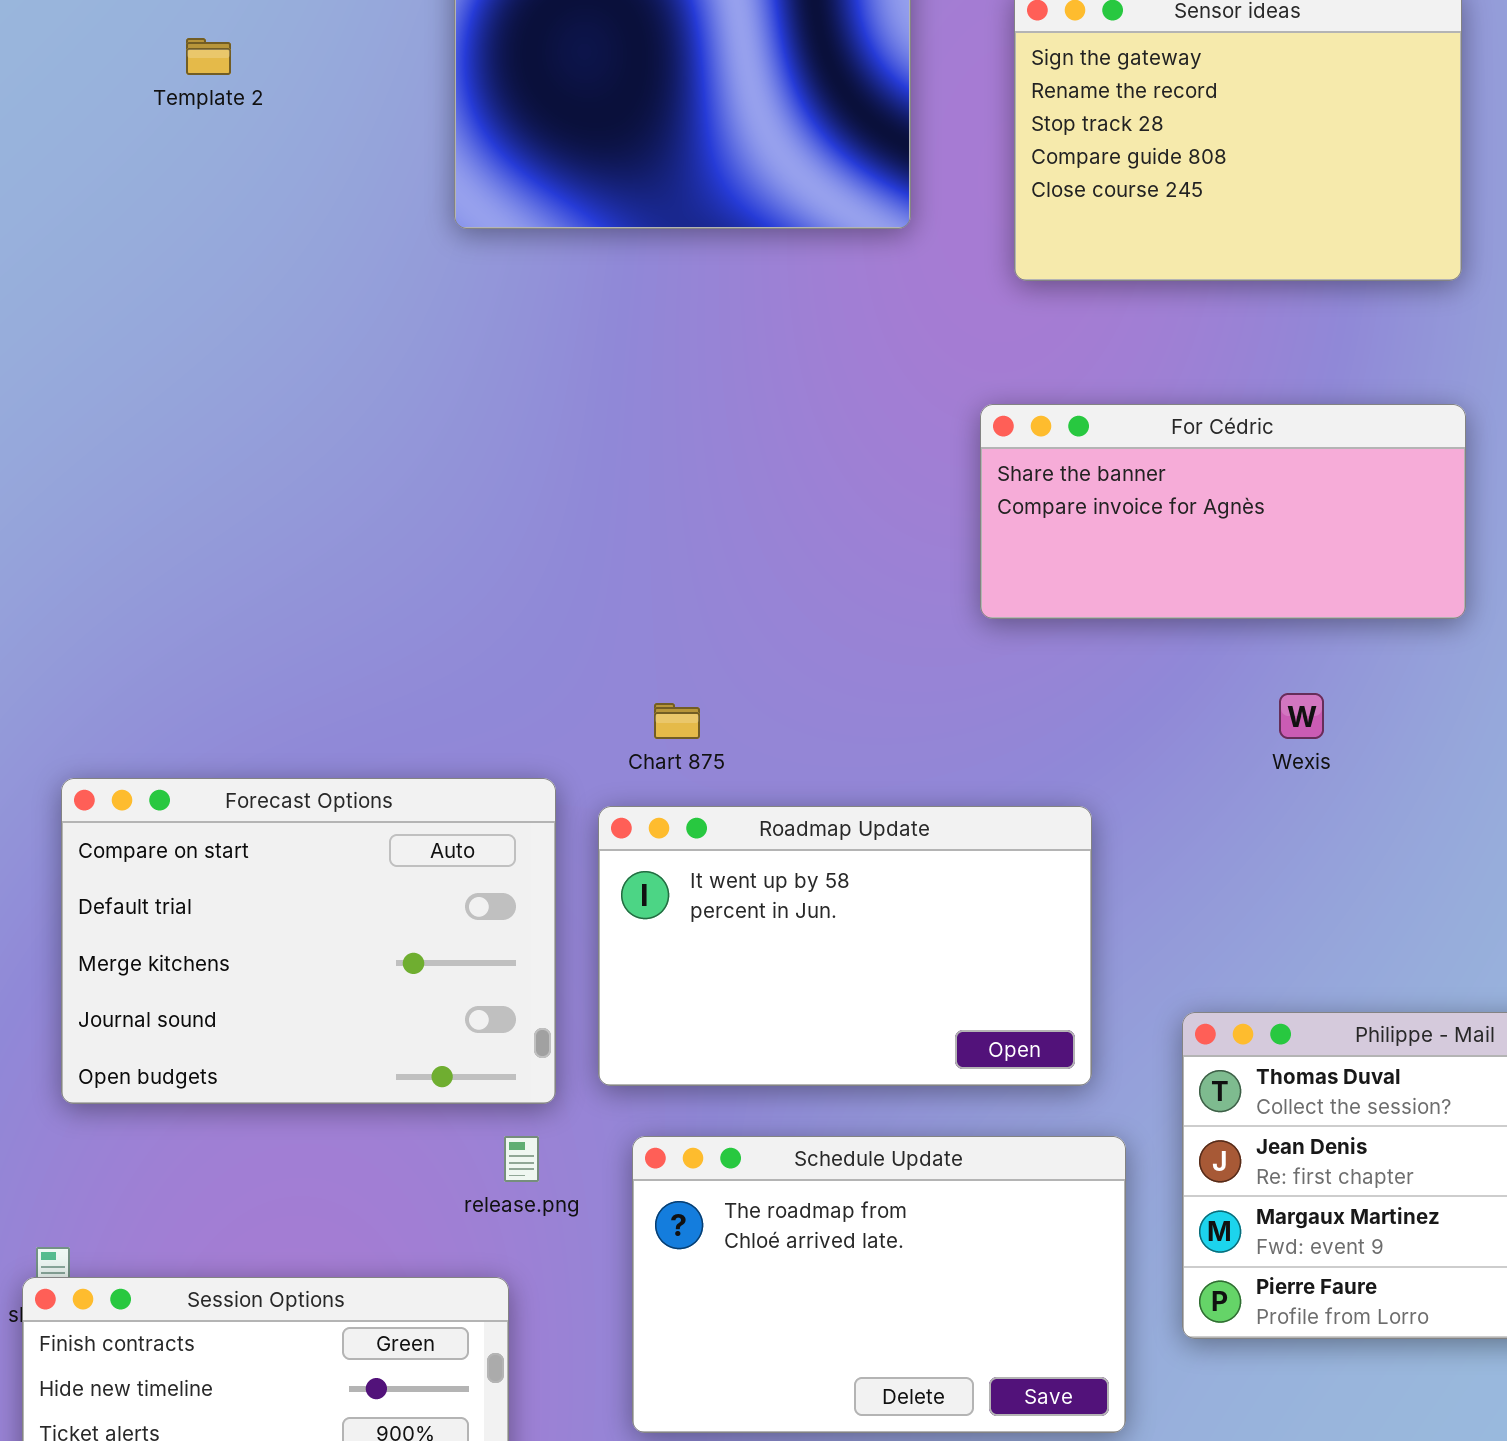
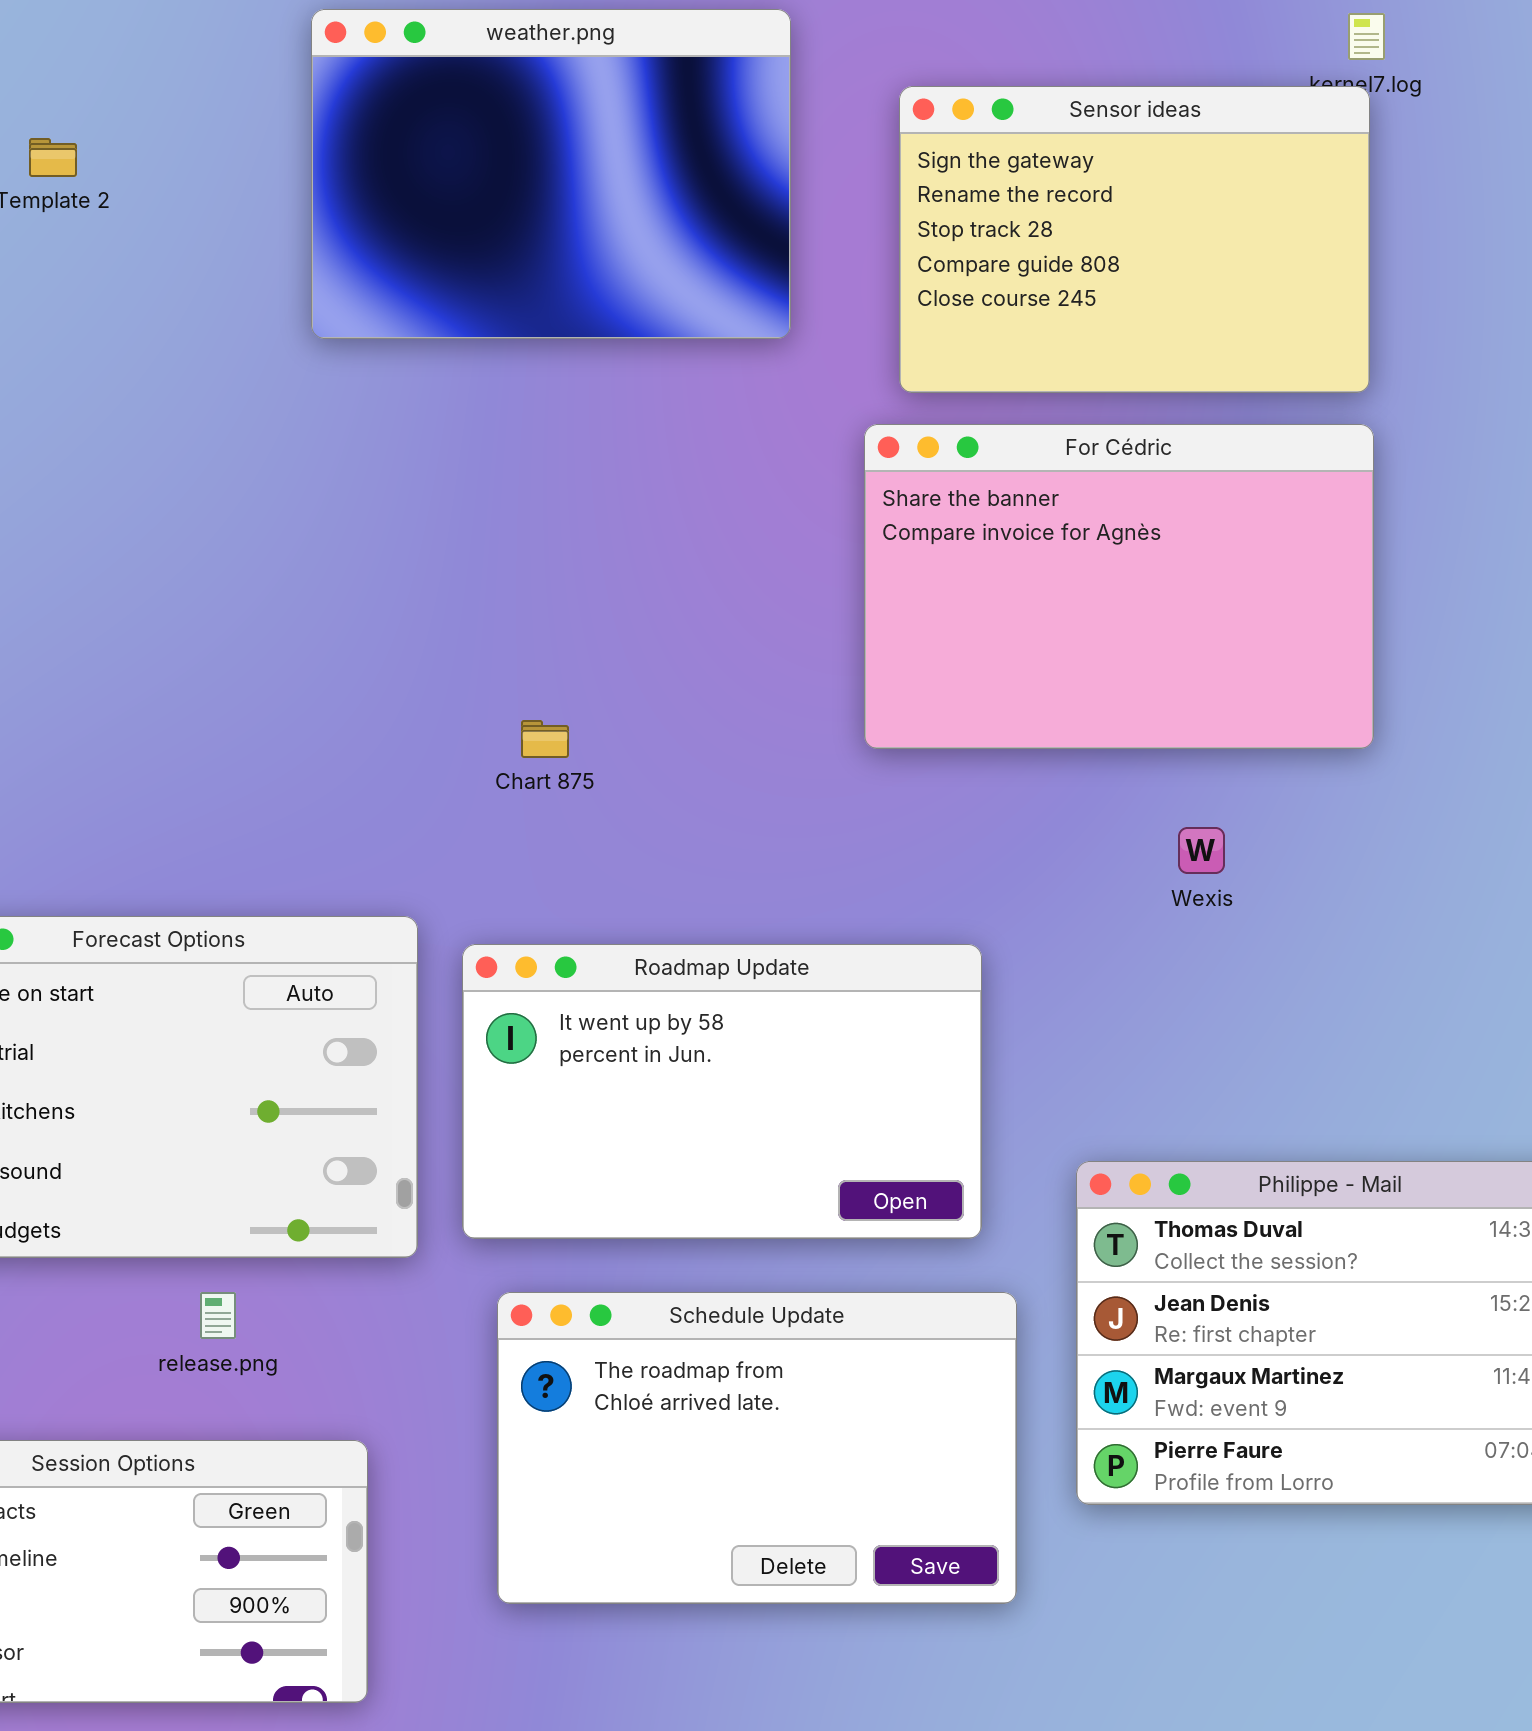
For Cédric: [980,404,1466,619] -> [864,424,1374,749], resized
Chart 875: [654,703,700,739] -> [521,720,569,758], moved
release.png: [504,1136,539,1182] -> [200,1292,236,1339], moved

